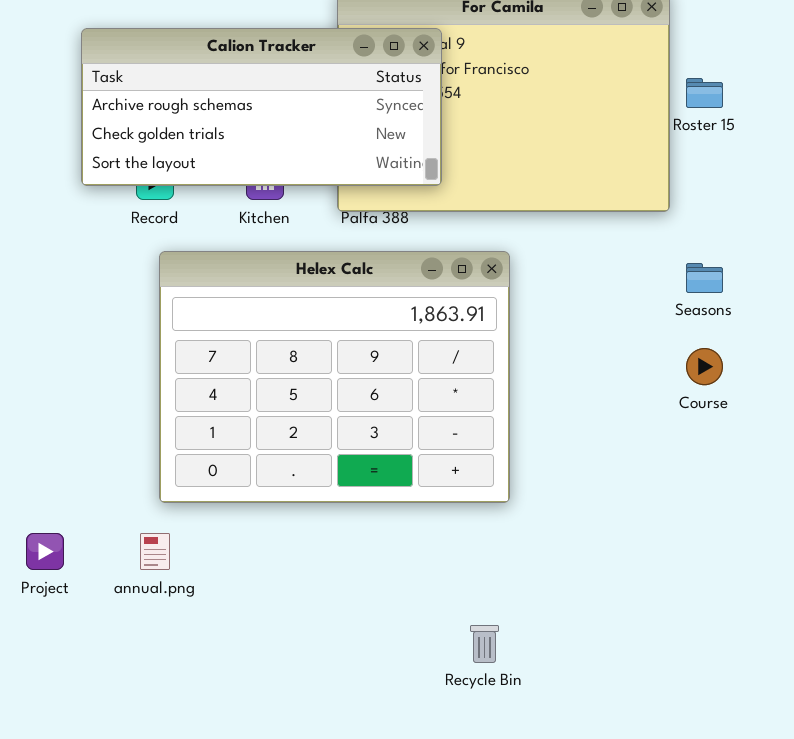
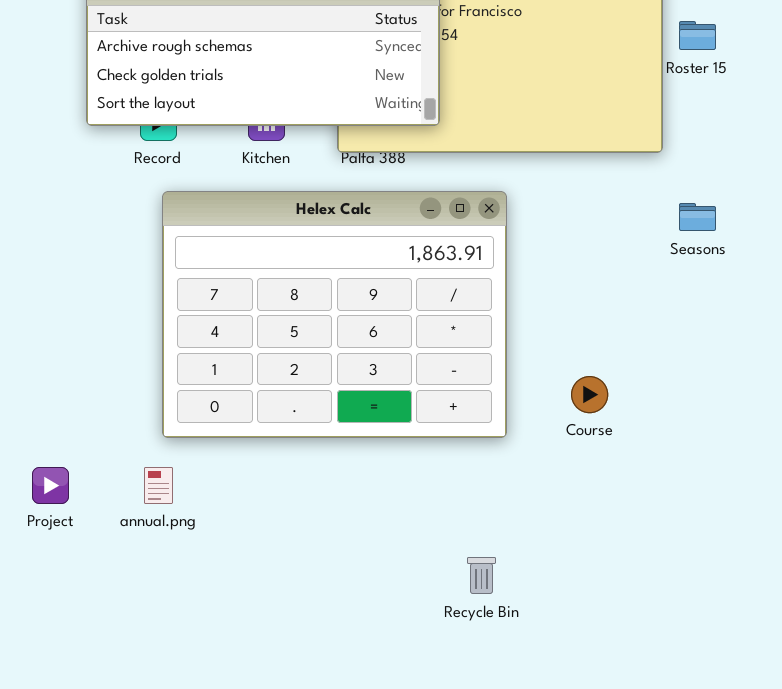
Course: [686,348,723,385] -> [571,376,608,413], moved

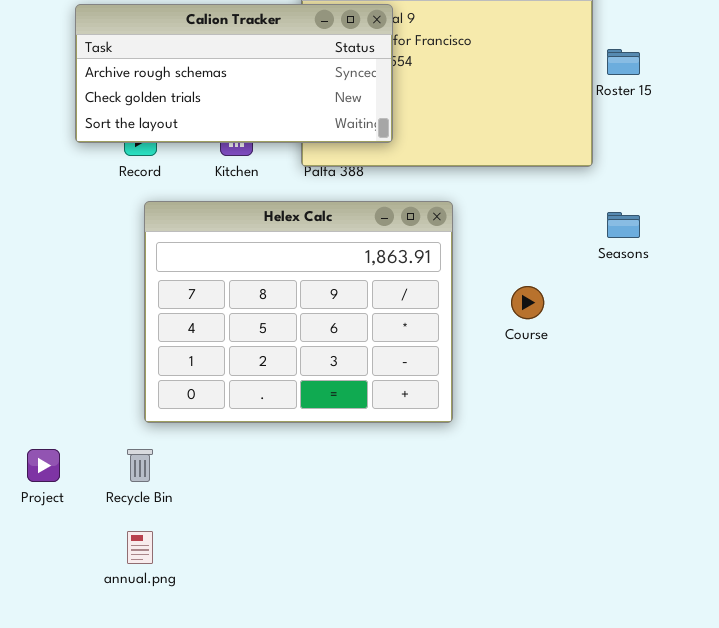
Course: [571,376,608,413] -> [511,286,544,319], moved
annual.png: [144,467,173,504] -> [127,531,153,564], moved
Recycle Bin: [467,557,496,594] -> [127,449,153,482], moved

